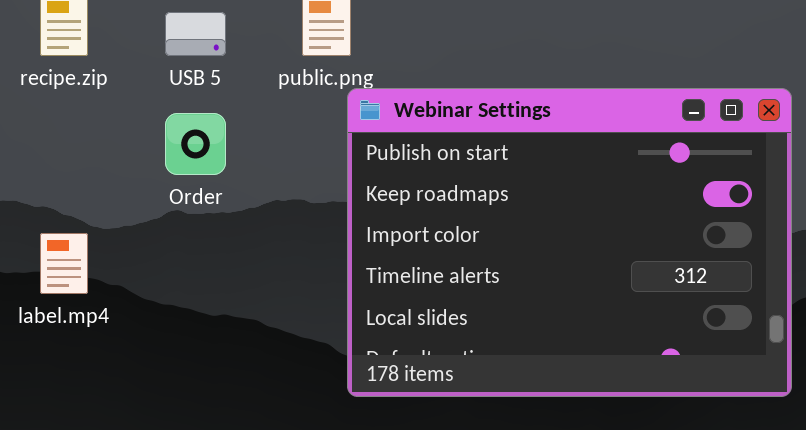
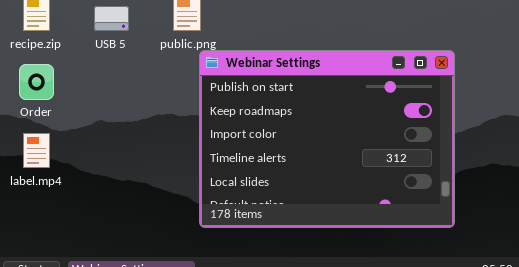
Order: [165,113,226,175] -> [19,64,54,100], moved

